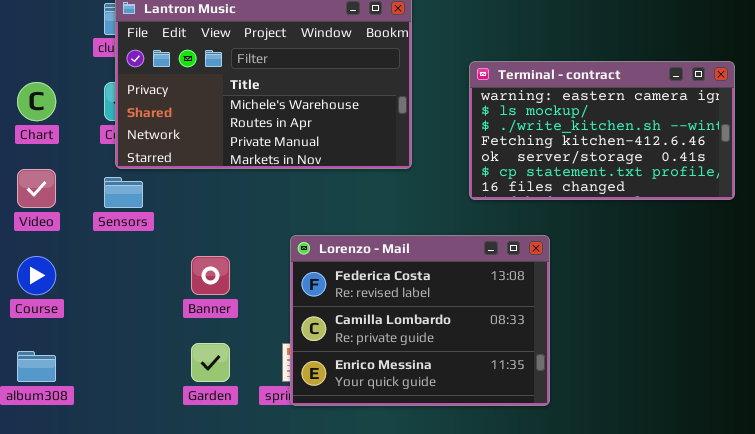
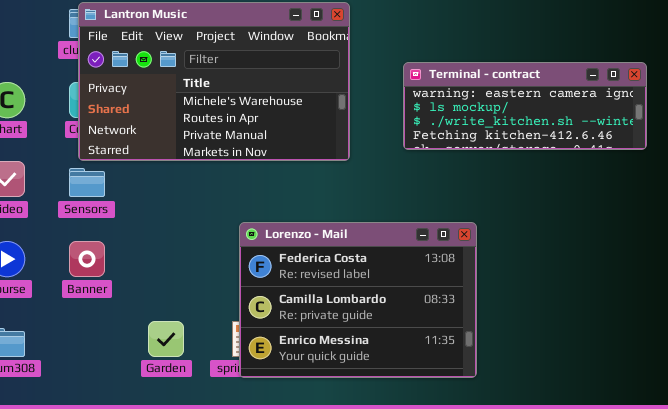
Terminal - contract: [469,61,735,200] -> [403,62,647,150], resized
Banner: [191,256,230,295] -> [69,241,105,277], moved

